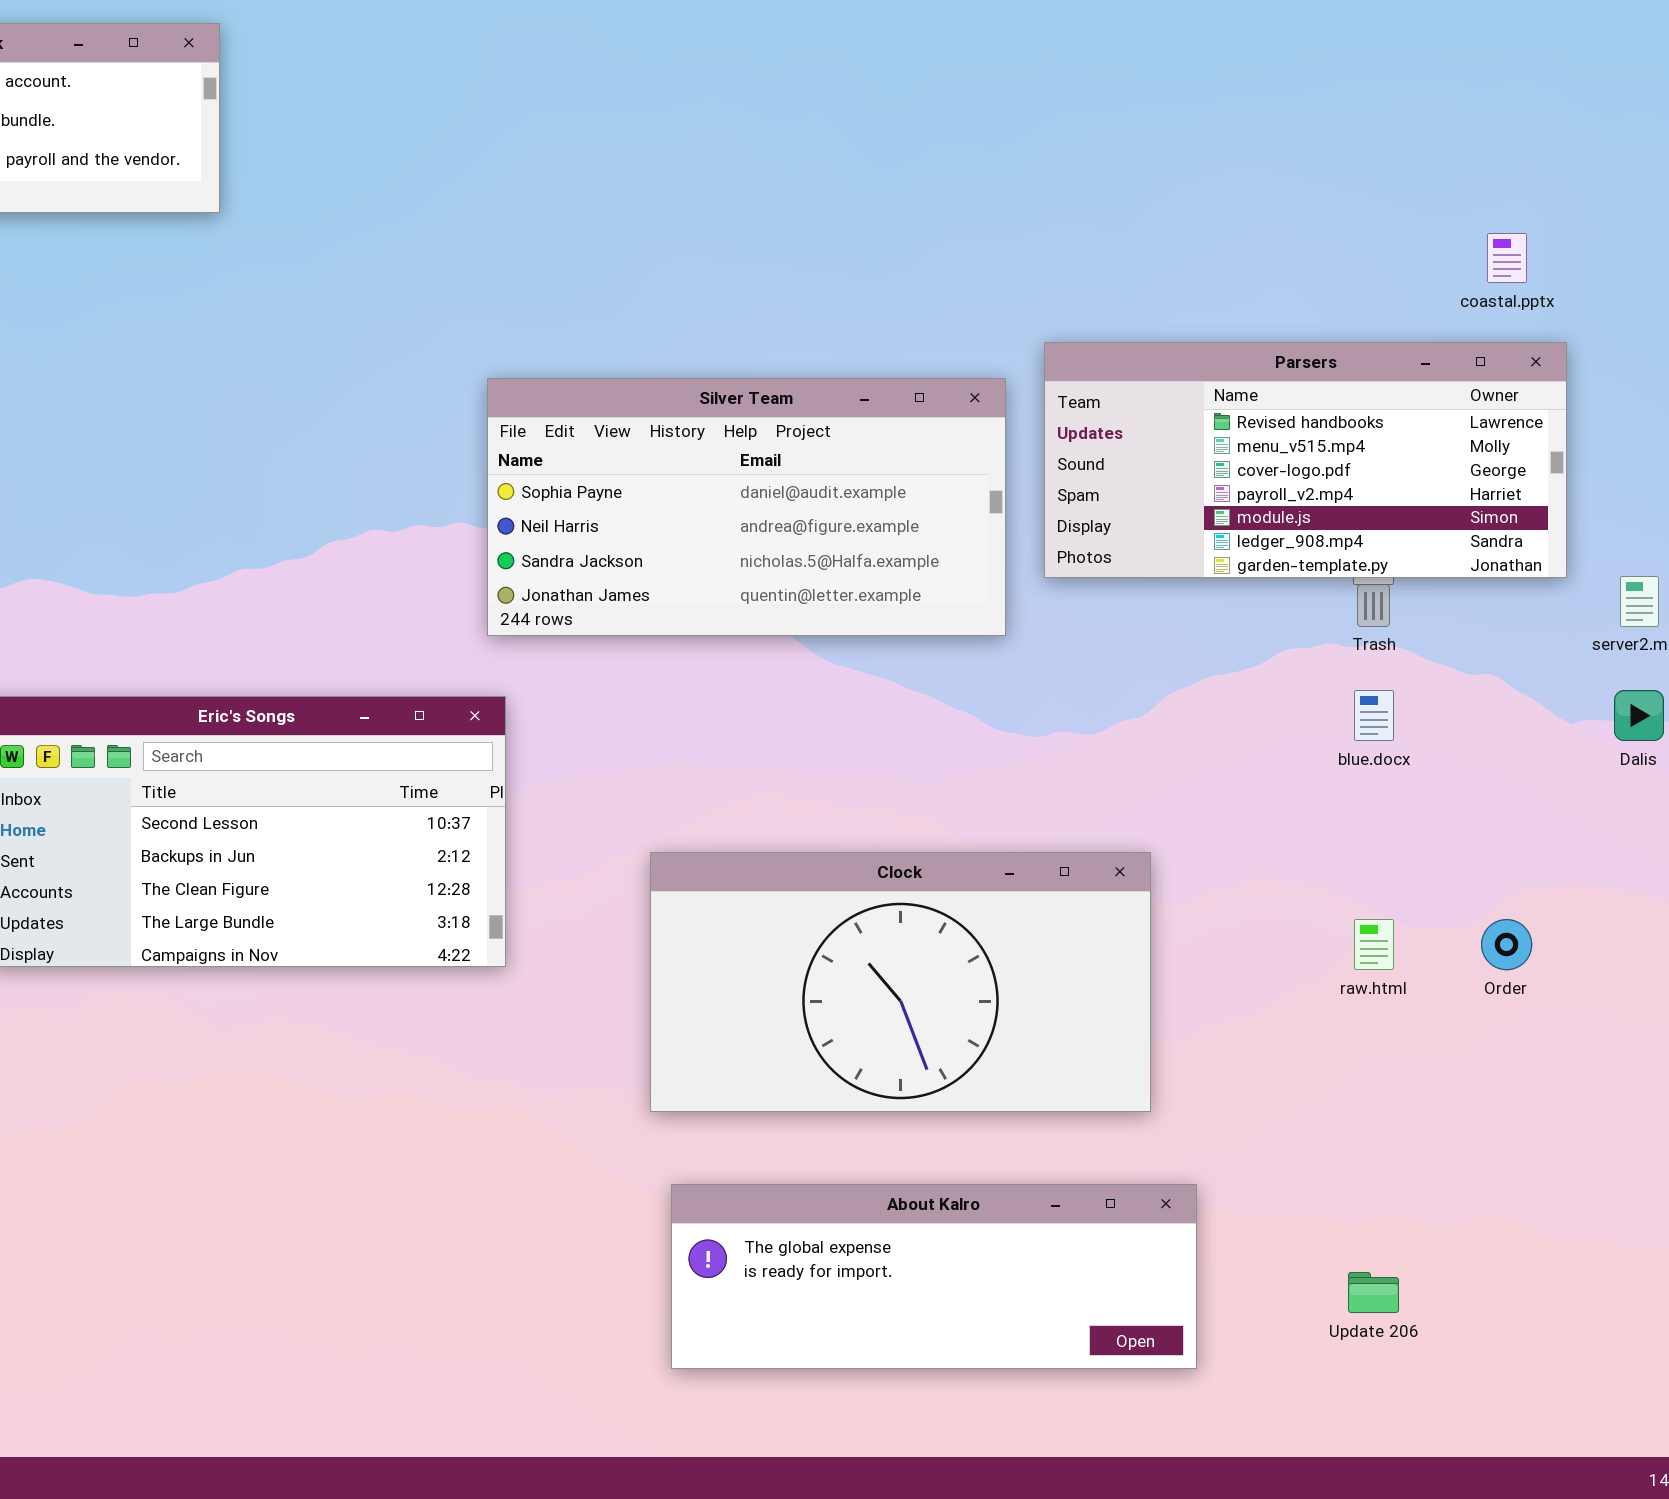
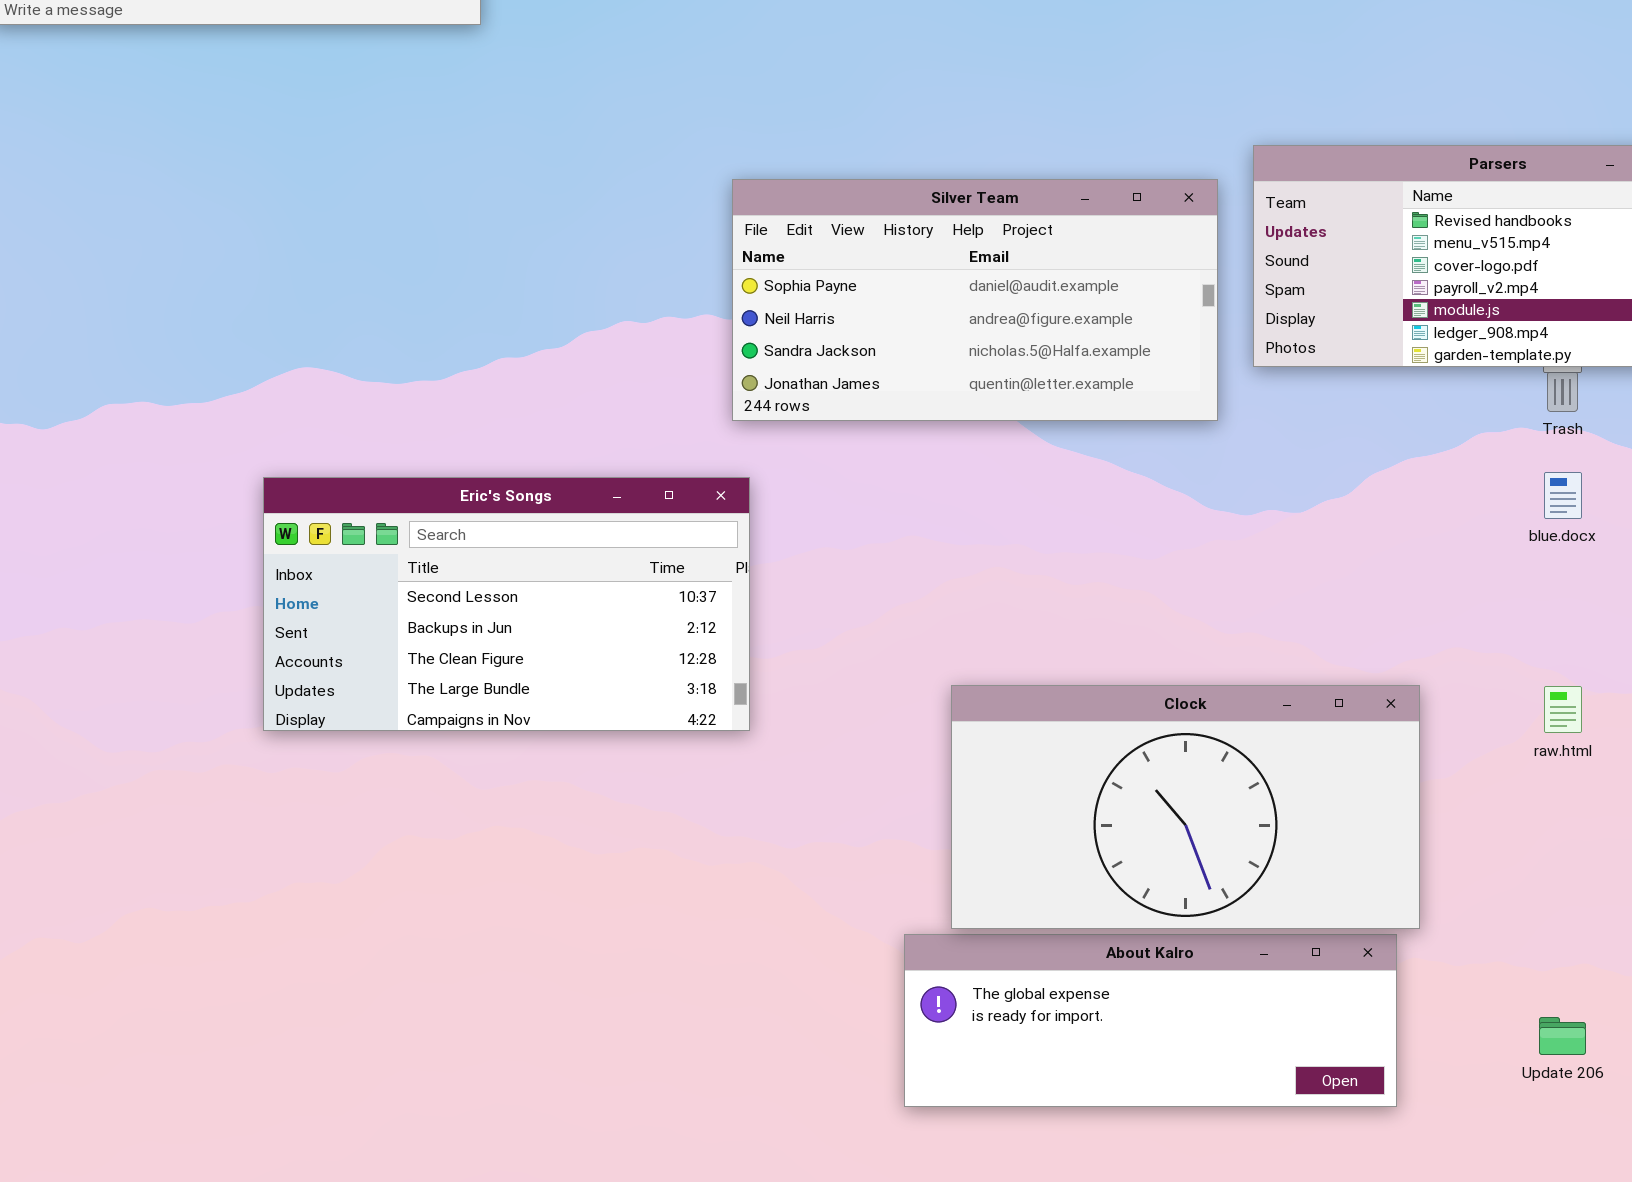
Clock: [650,852,1151,1112] -> [951,685,1420,929], moved

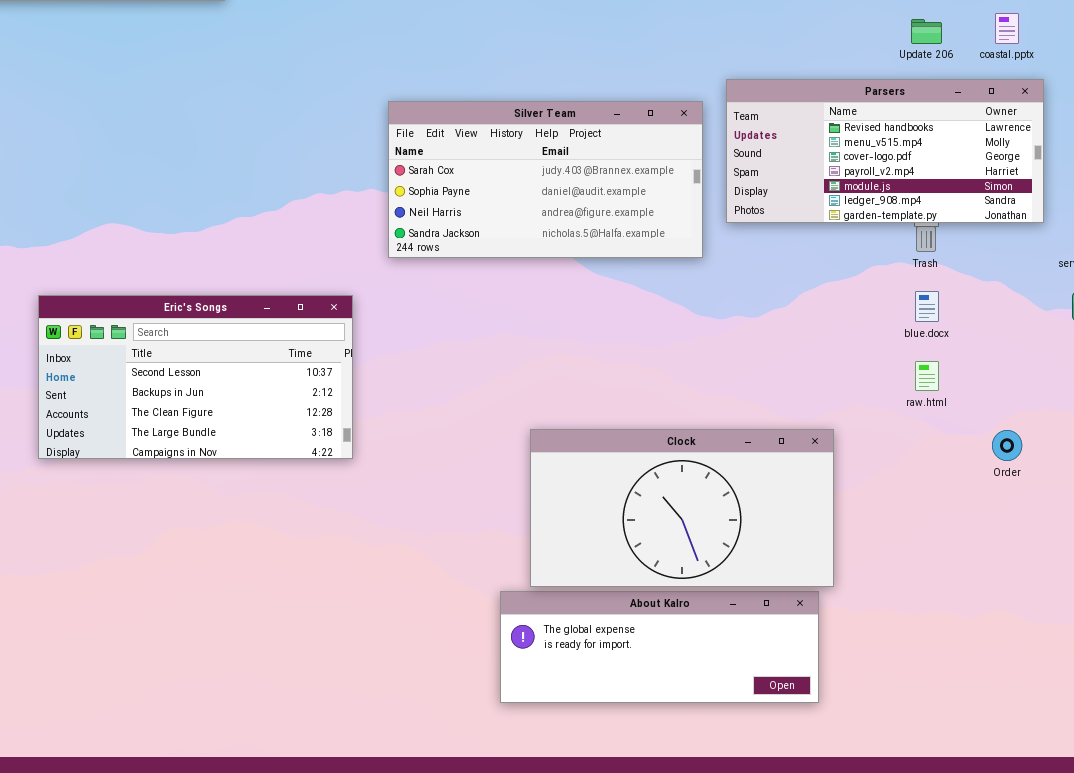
Silver Team: [732,179,1218,421] -> [388,101,703,258], scrolled up 1 row
Eric's Songs: [263,477,750,731] -> [38,295,353,459], moved
raw.html: [1544,686,1582,733] -> [915,361,939,391], moved
Update 206: [1539,1017,1586,1055] -> [911,19,942,44], moved

